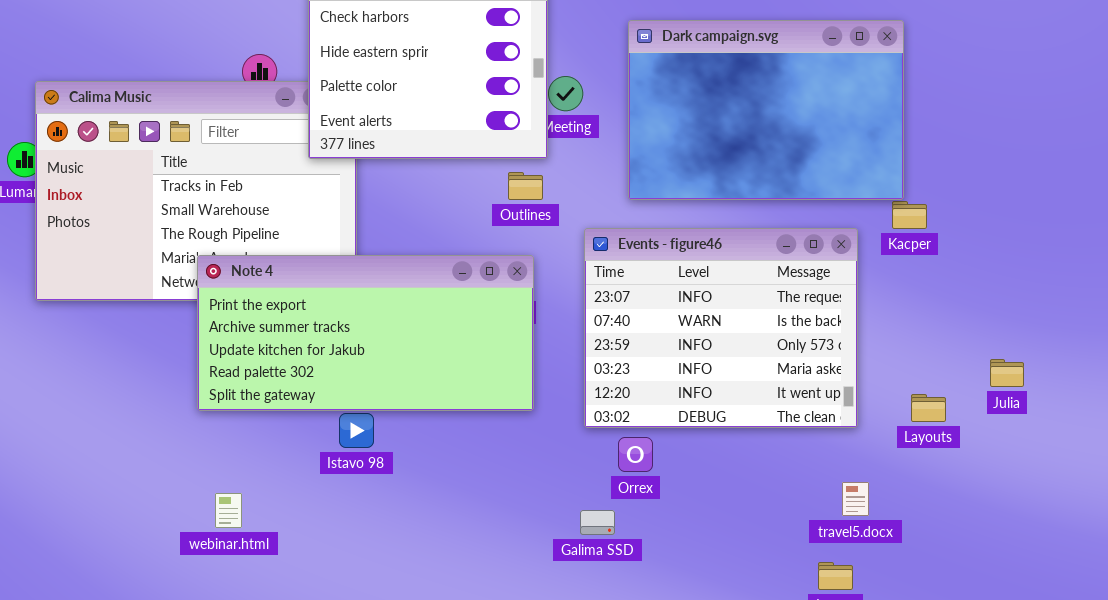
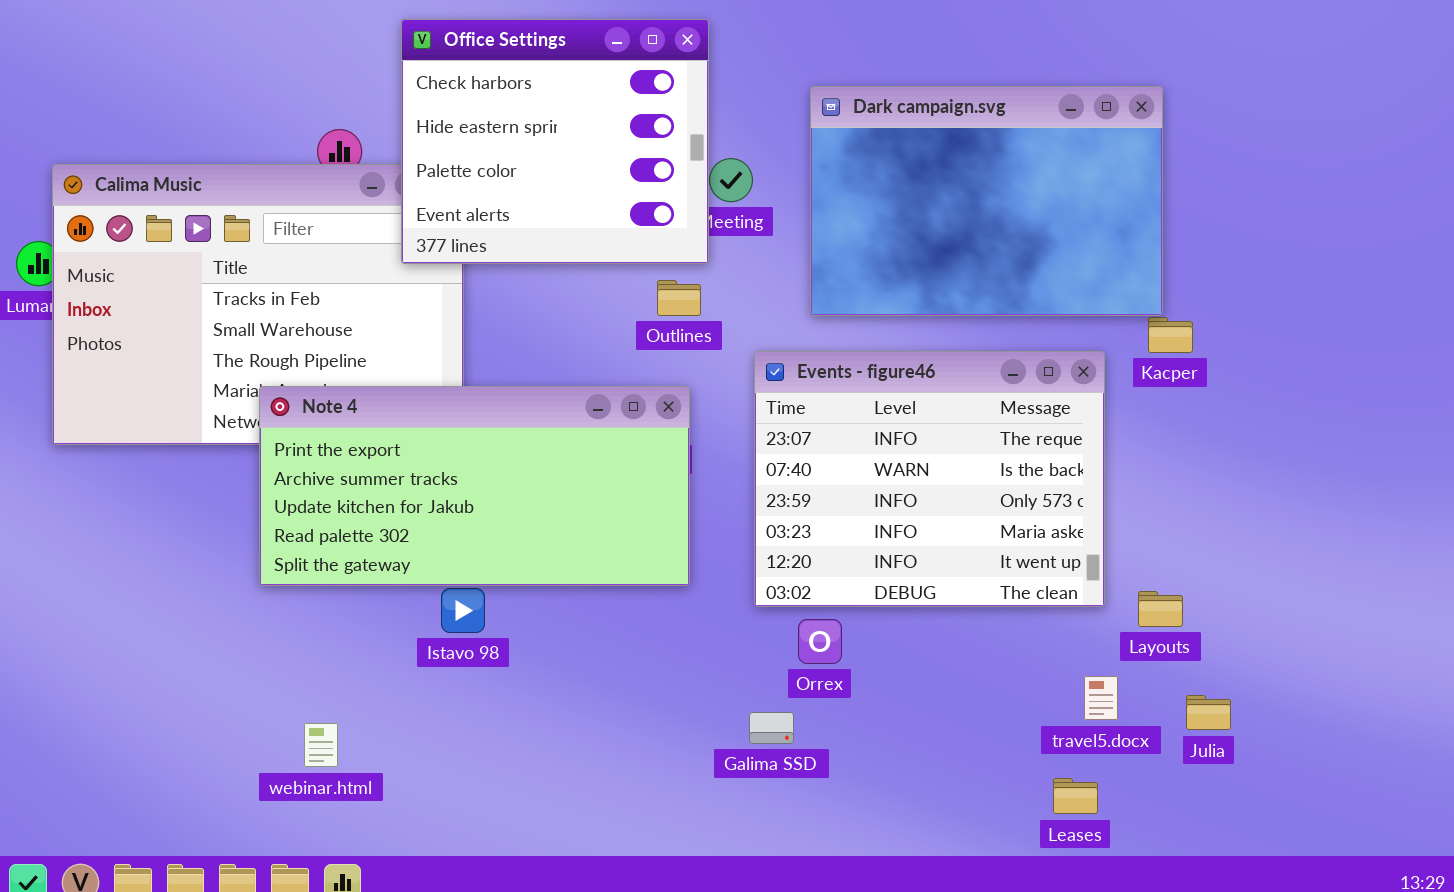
Julia: [990,359,1024,387] -> [1186,695,1231,730], moved
Layouts: [911,394,946,422] -> [1138,591,1183,627], moved
webinar.html: [215,493,242,528] -> [304,723,338,767], moved

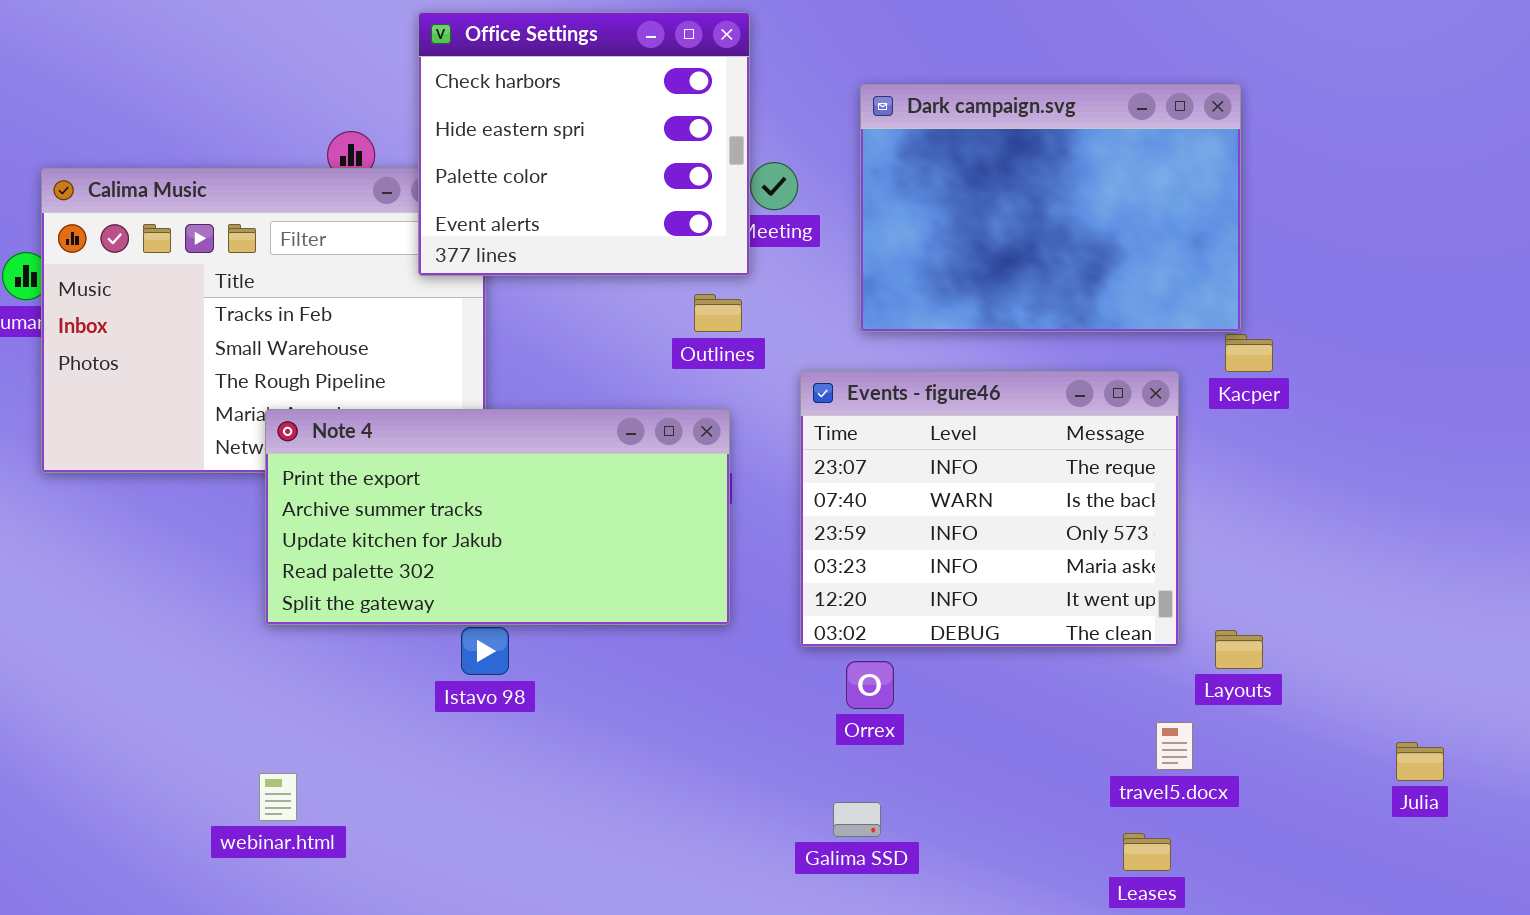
Julia: [1186,695,1231,730] -> [1396,742,1444,781], moved
Galima SSD: [749,712,794,744] -> [833,802,881,837], moved
webinar.html: [304,723,338,767] -> [259,773,297,821], moved

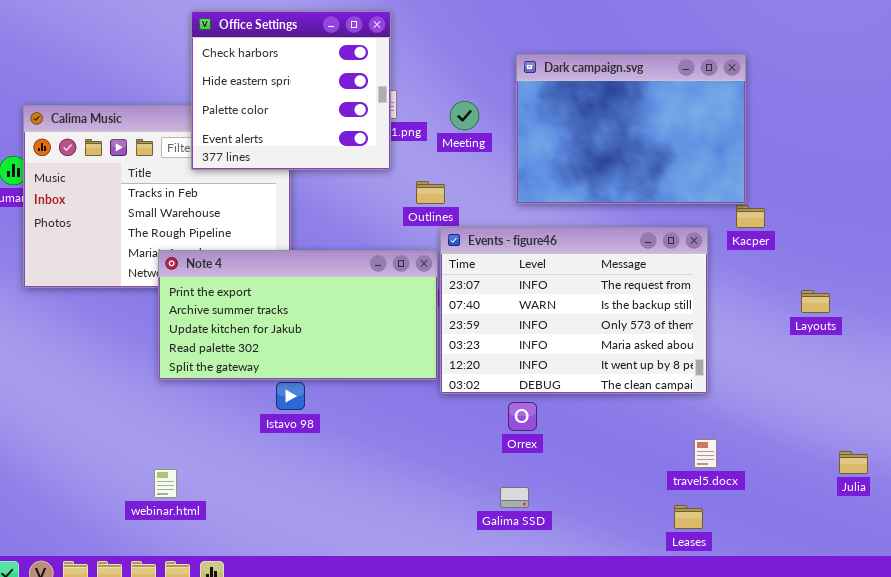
Office Settings: [418,12,750,276] -> [191,11,391,170], moved
Events - figure46: [800,371,1179,647] -> [440,227,708,394], resized
Layouts: [1215,630,1263,669] -> [801,290,830,313], moved

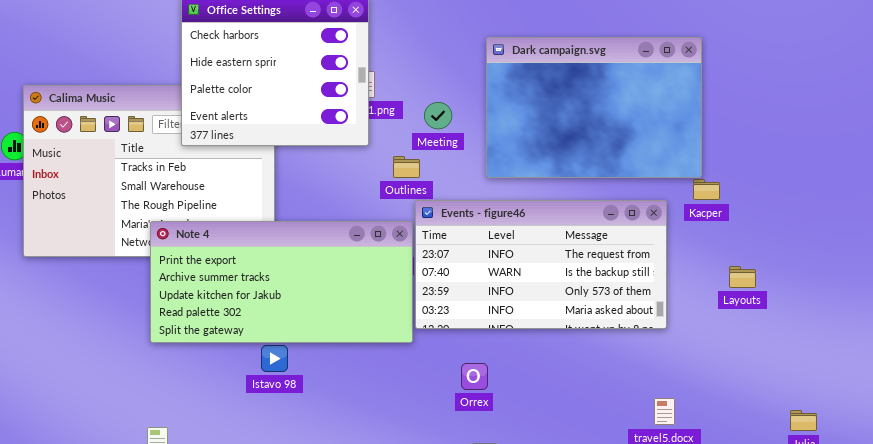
Meeting: [450,101,479,130] -> [424,102,452,129], moved
Events - figure46: [440,227,708,394] -> [415,200,667,329], resized
Layouts: [801,290,830,313] -> [729,266,756,288], moved
Orrex: [508,402,537,431] -> [461,363,488,390], moved

